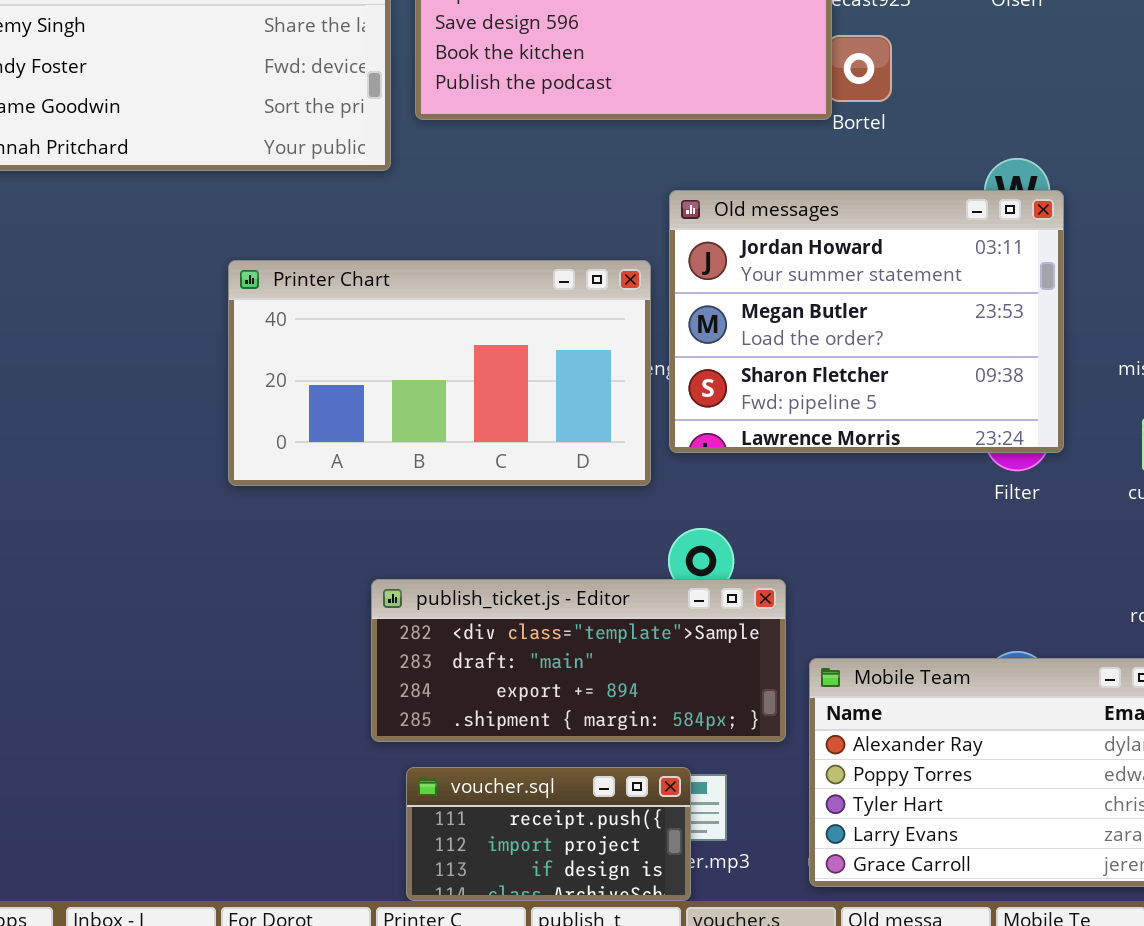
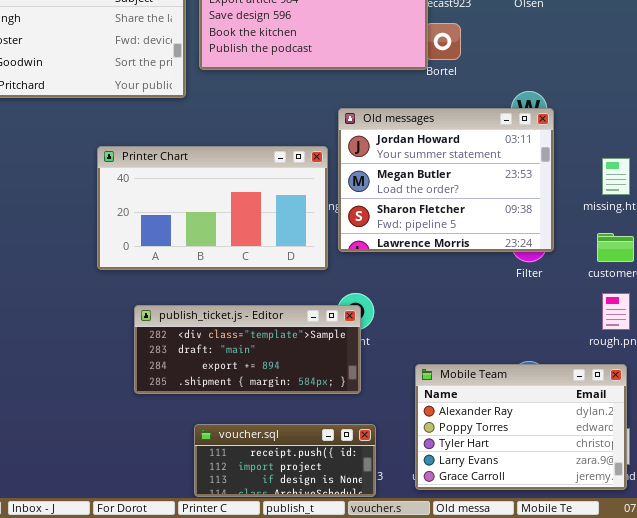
publish_ticket.js - Editor: [371,579,786,742] -> [134,305,361,394], moved
voucher.sql: [406,767,691,901] -> [194,424,376,497], resized

